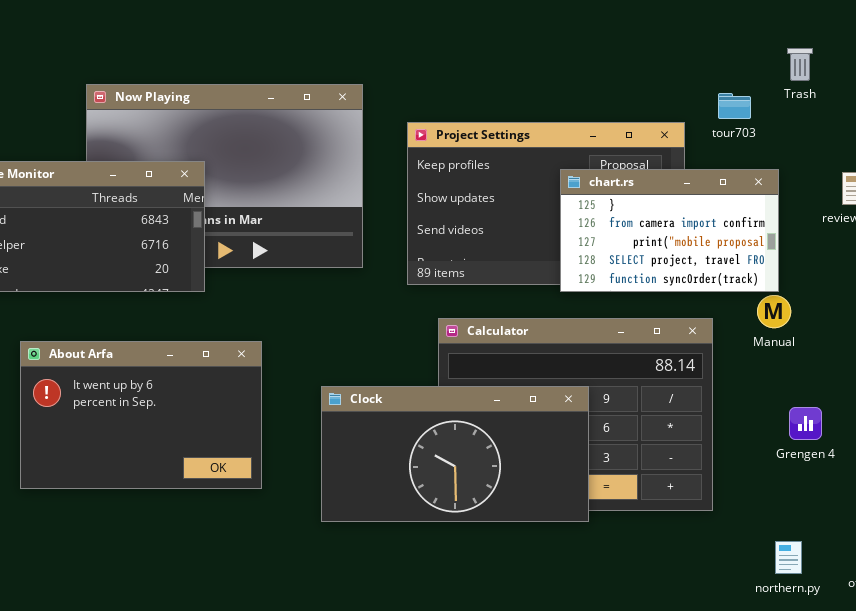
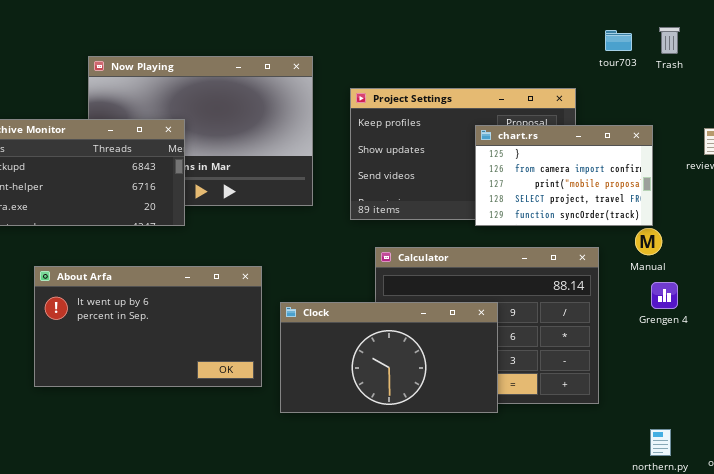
tour703: [718,93,751,119] -> [605,30,632,51], moved
About Arfa: [20,341,262,489] -> [34,266,262,387], resized
Grengen 4: [789,407,822,440] -> [651,282,678,309], moved

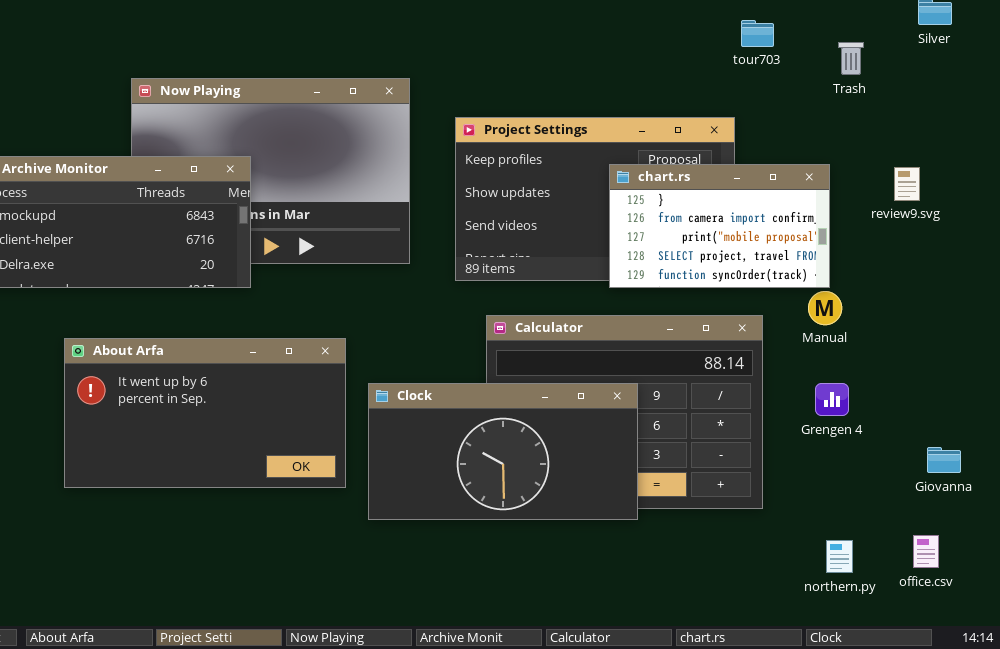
tour703: [605,30,632,51] -> [741,20,774,47], moved
Grengen 4: [651,282,678,309] -> [815,383,849,416], moved

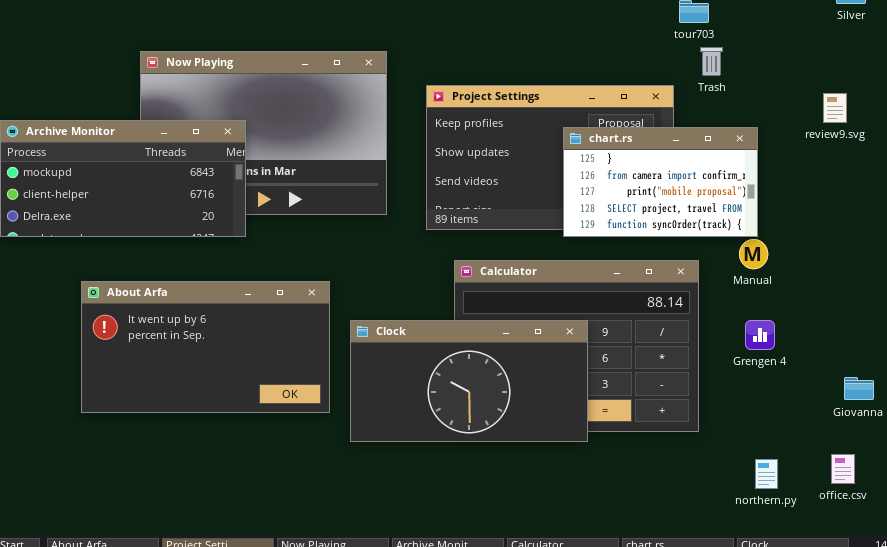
Trash: [838,42,864,75] -> [700,47,723,76], moved
review9.svg: [894,167,920,201] -> [823,93,847,123], moved

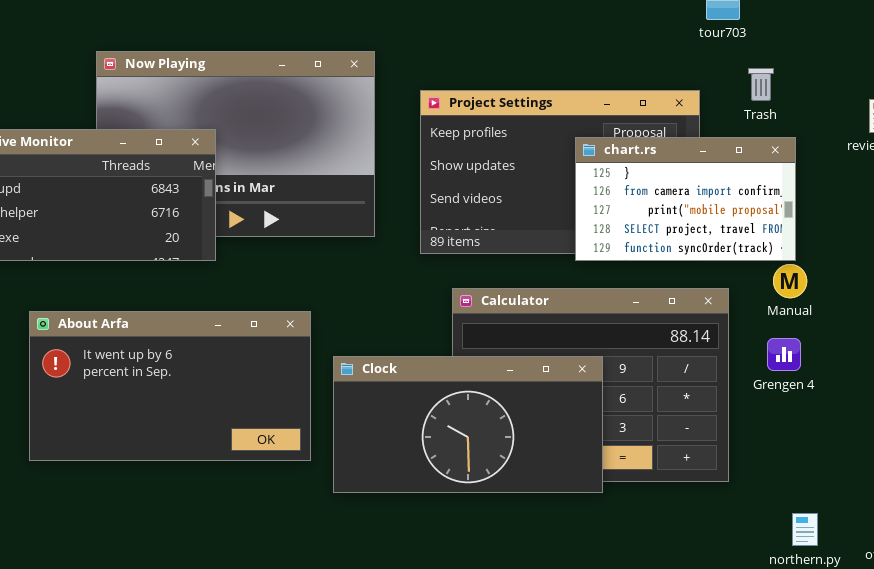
Trash: [700,47,723,76] -> [748,68,774,101], moved
Grengen 4: [745,320,775,350] -> [767,338,801,371], moved

